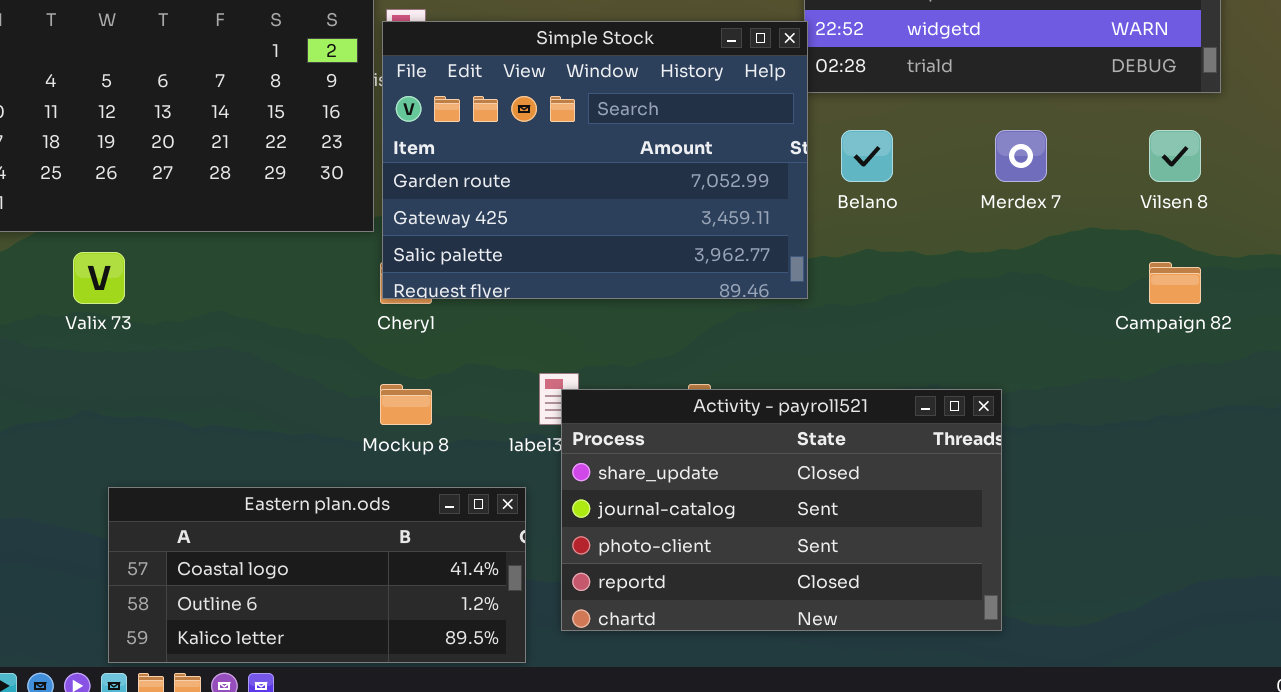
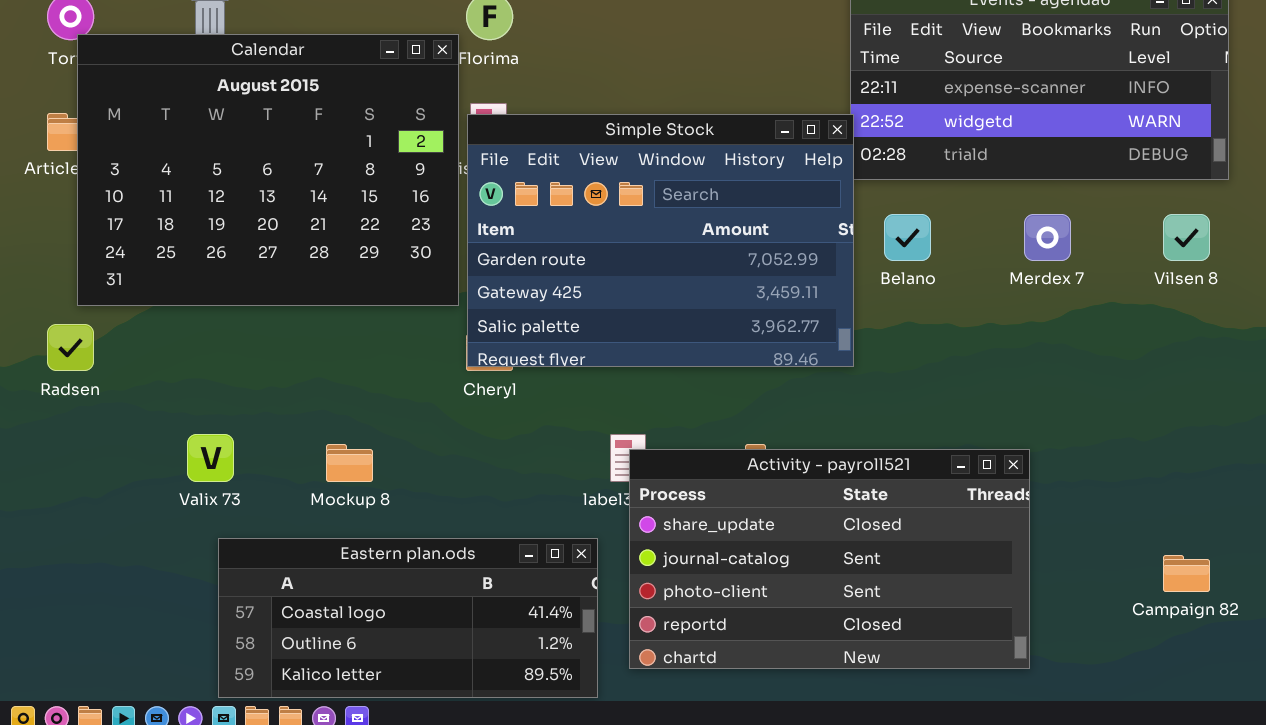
Valix 73: [73,252,125,304] -> [187,434,234,482], moved
Campaign 82: [1149,262,1201,304] -> [1163,555,1210,592], moved
Mockup 8: [380,384,432,425] -> [326,444,373,482], moved

